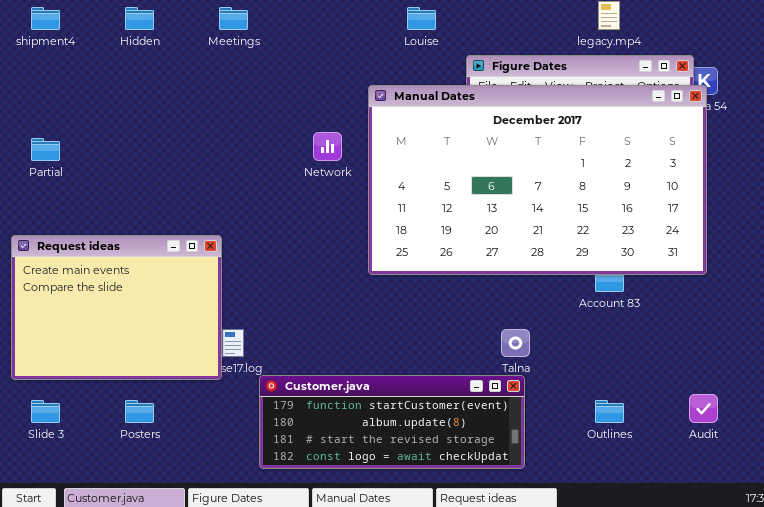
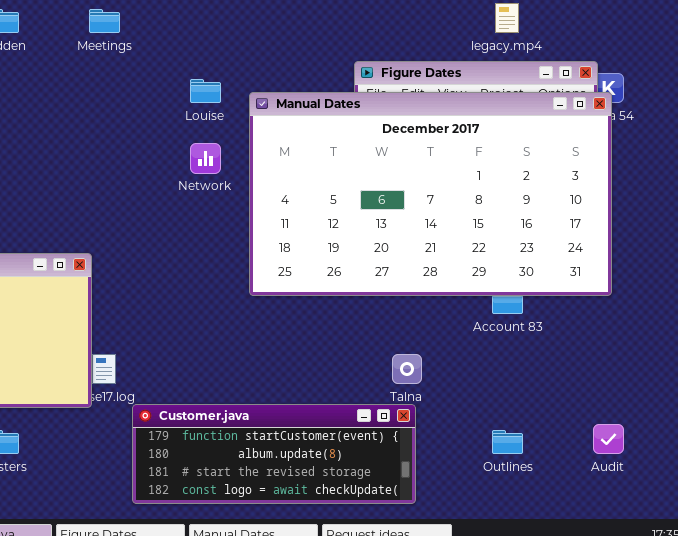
Louise: [407,7,436,30] -> [190,79,221,103], moved

